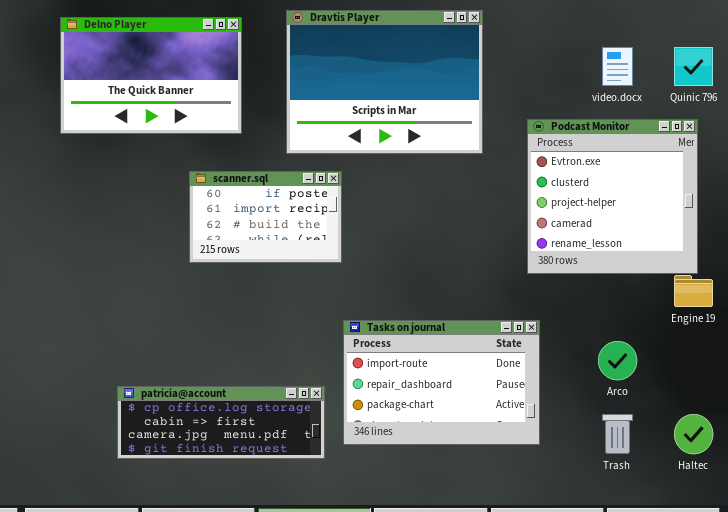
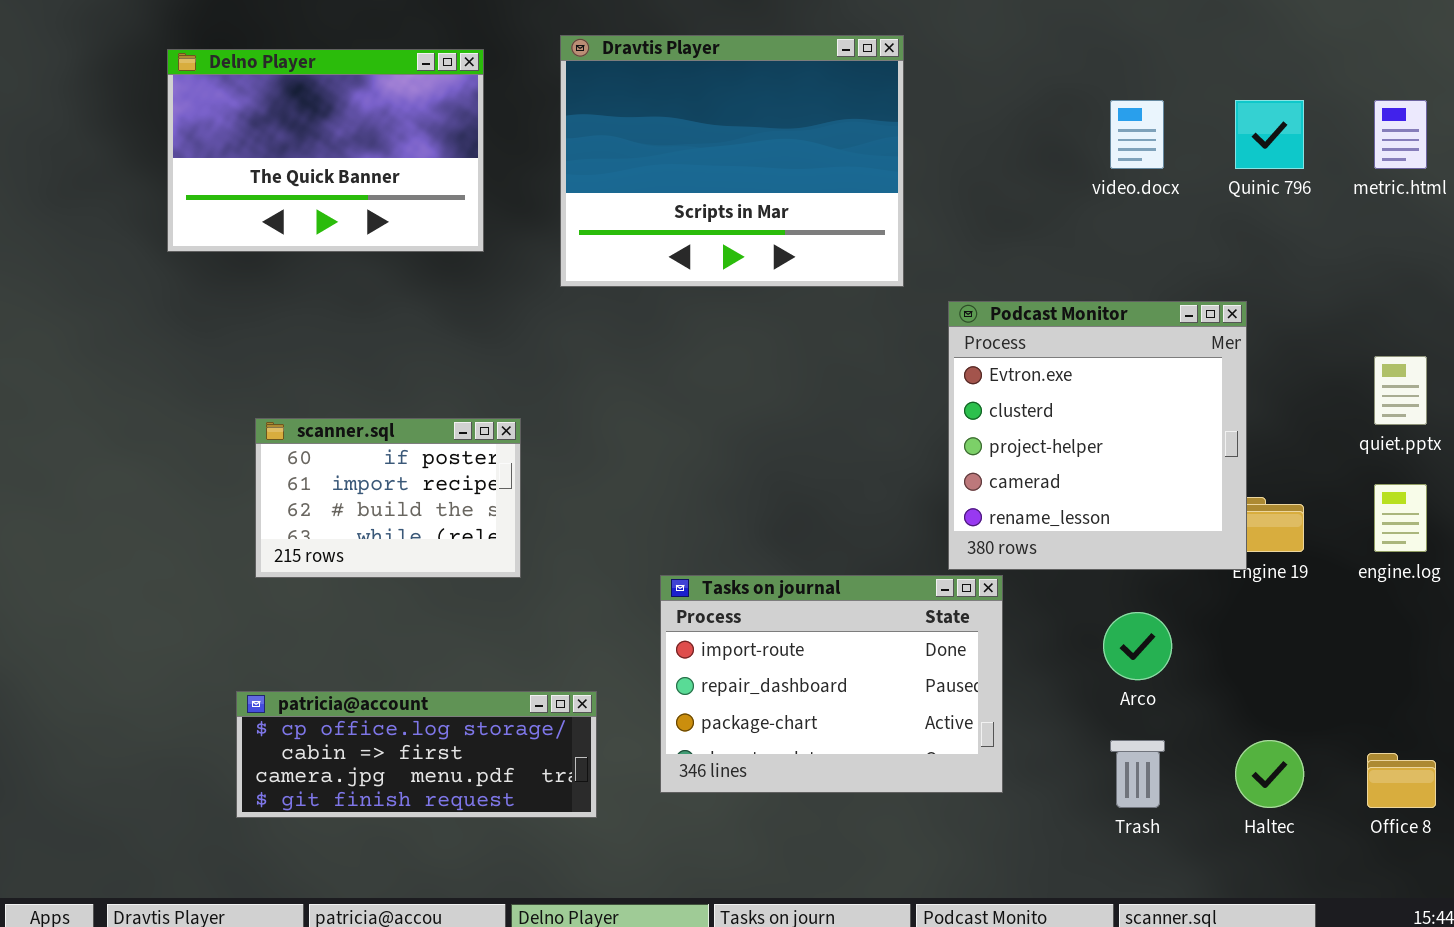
Podcast Monitor: [527,119,698,274] -> [948,301,1247,570], moved
scanner.sql: [189,171,342,263] -> [255,418,521,578], moved
patricia@account: [117,386,325,459] -> [236,691,597,818], moved

